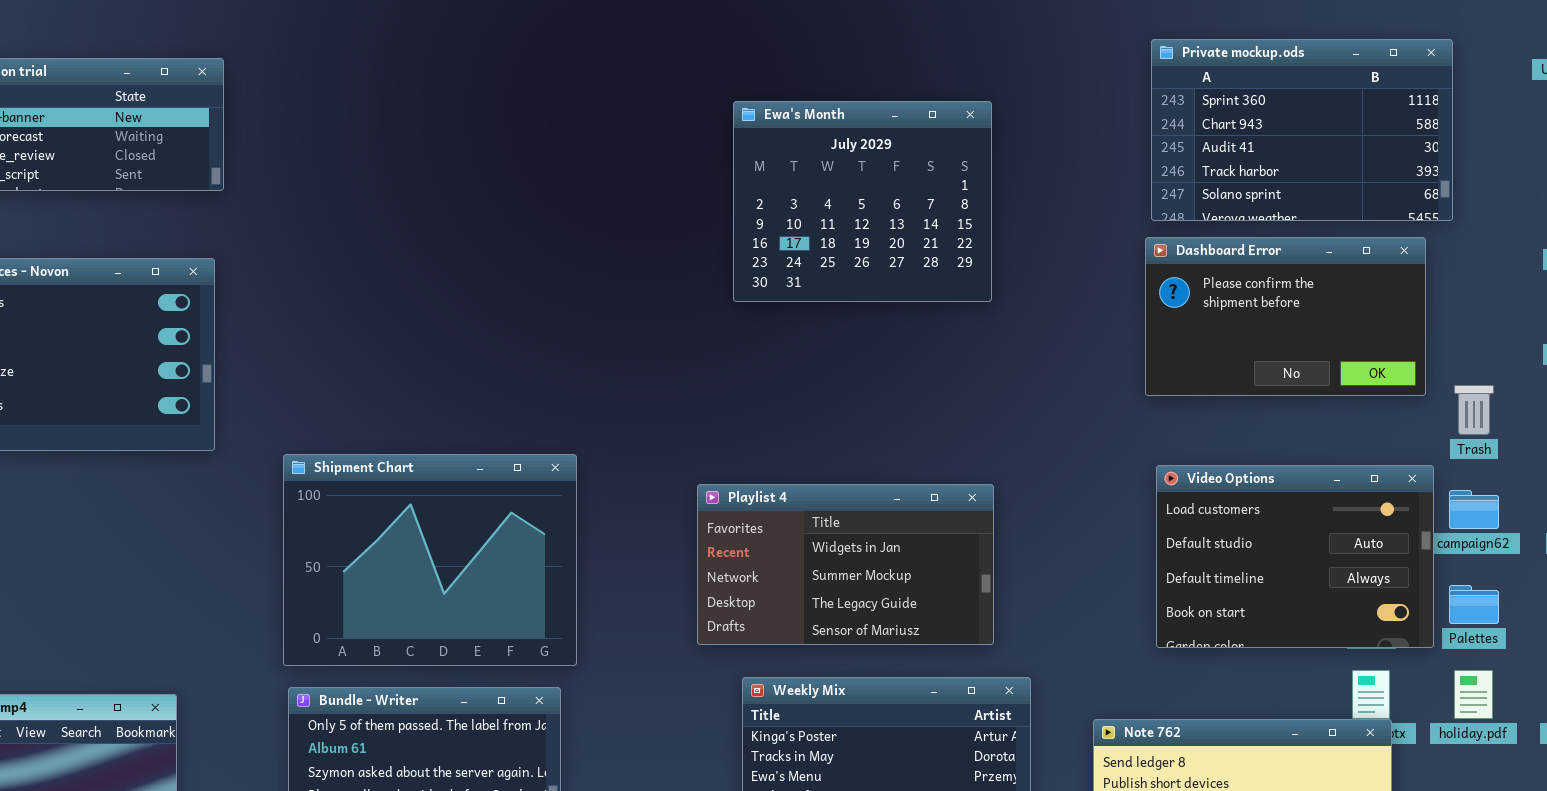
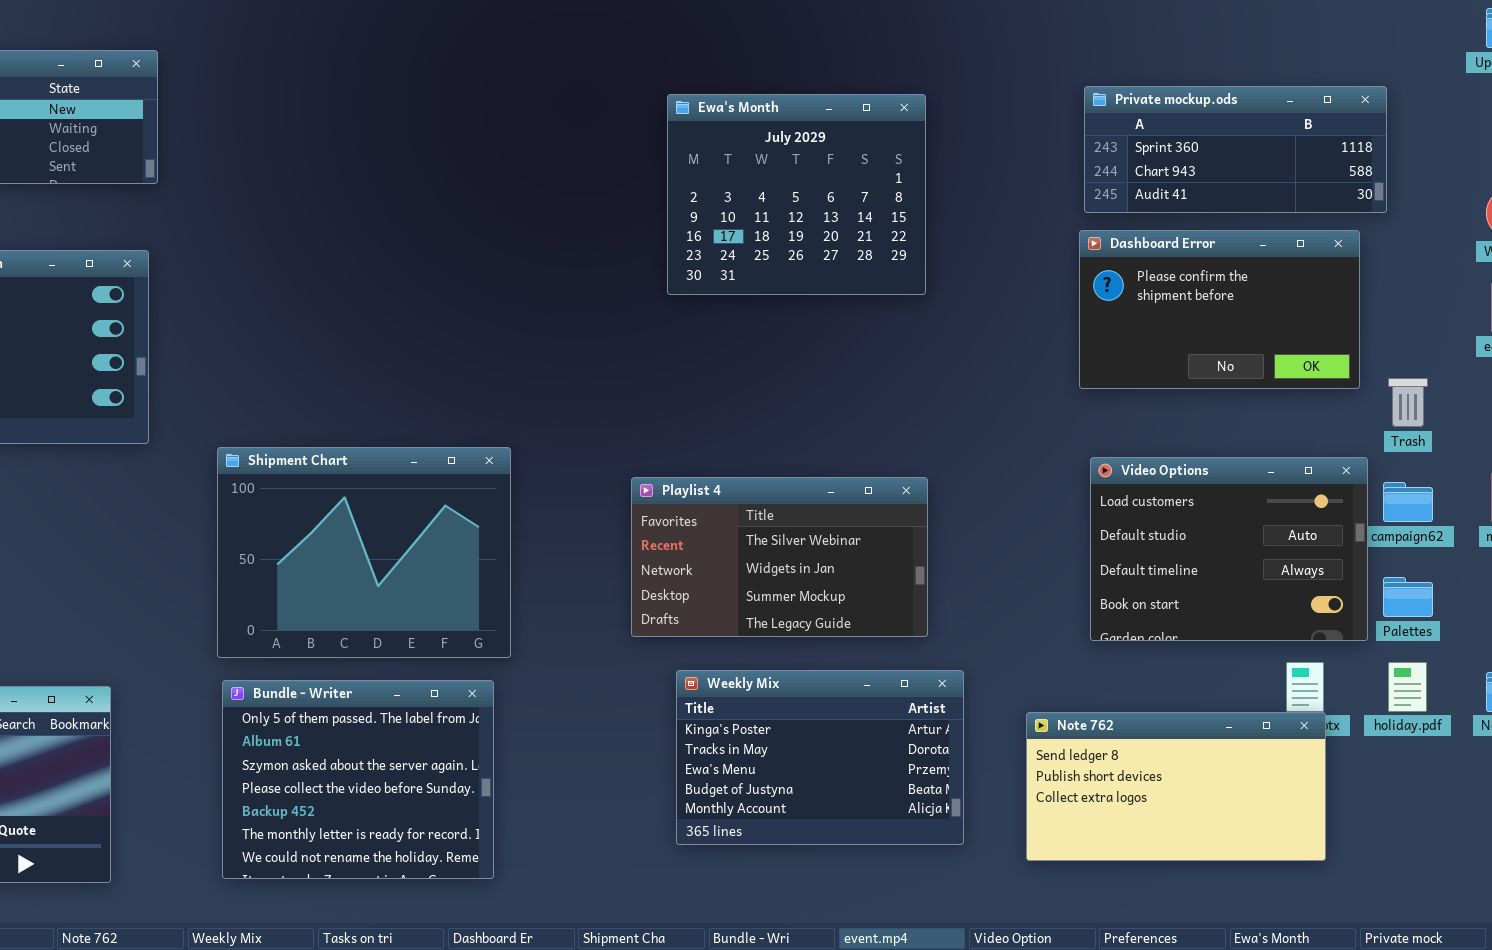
Private mockup.ods: [1151,39,1453,221] -> [1084,86,1387,213], resized
Playlist 4: [697,484,994,645] -> [631,477,928,637], scrolled up 1 row

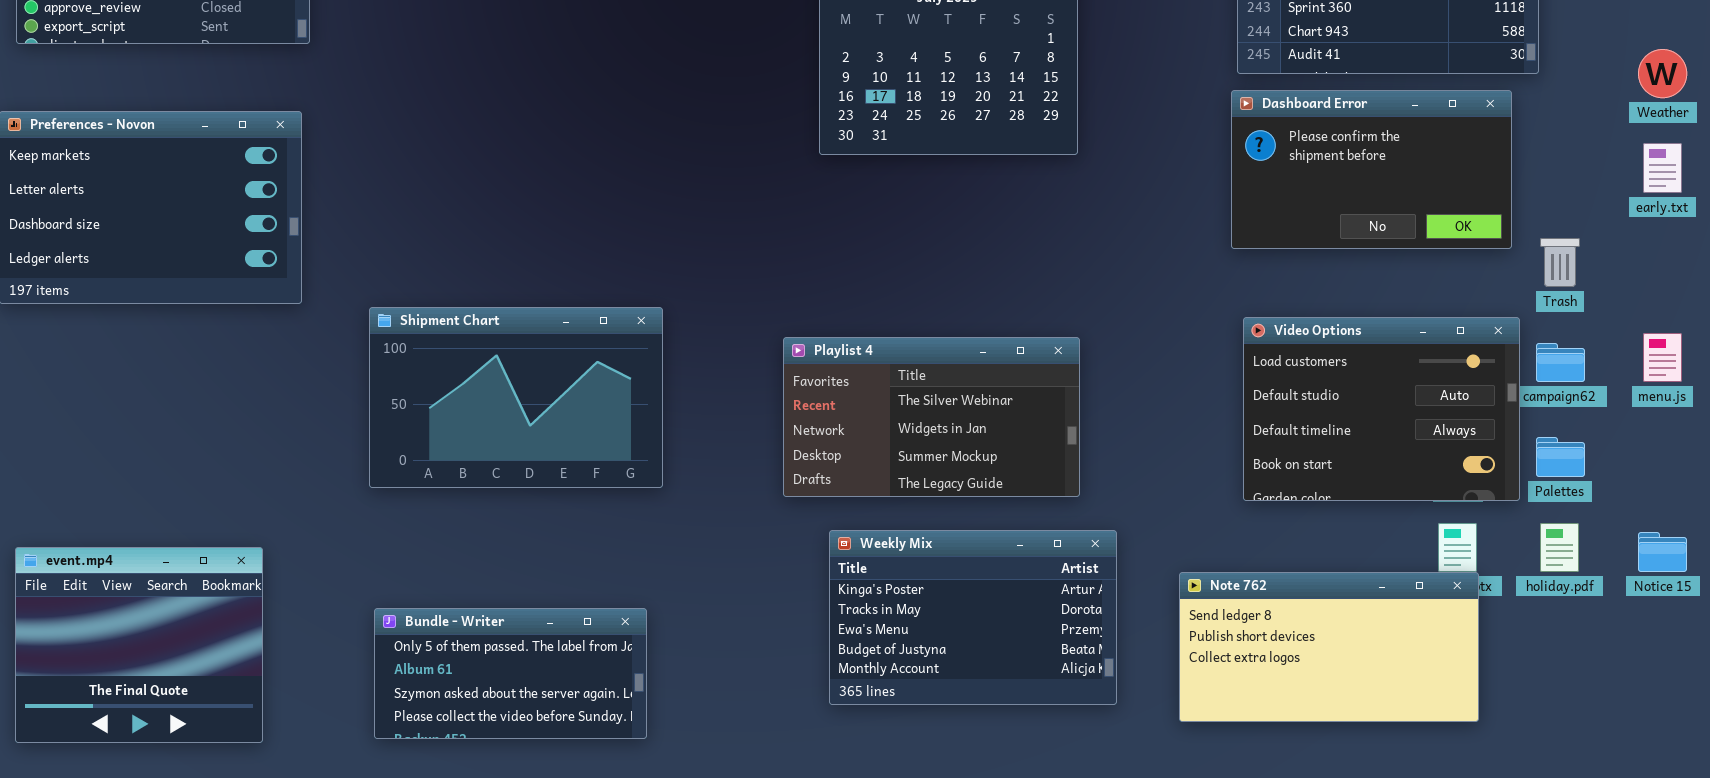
Shipment Chart: [217,447,511,658] -> [369,307,663,488], resized
Bundle - Writer: [222,680,494,879] -> [374,608,647,739], resized

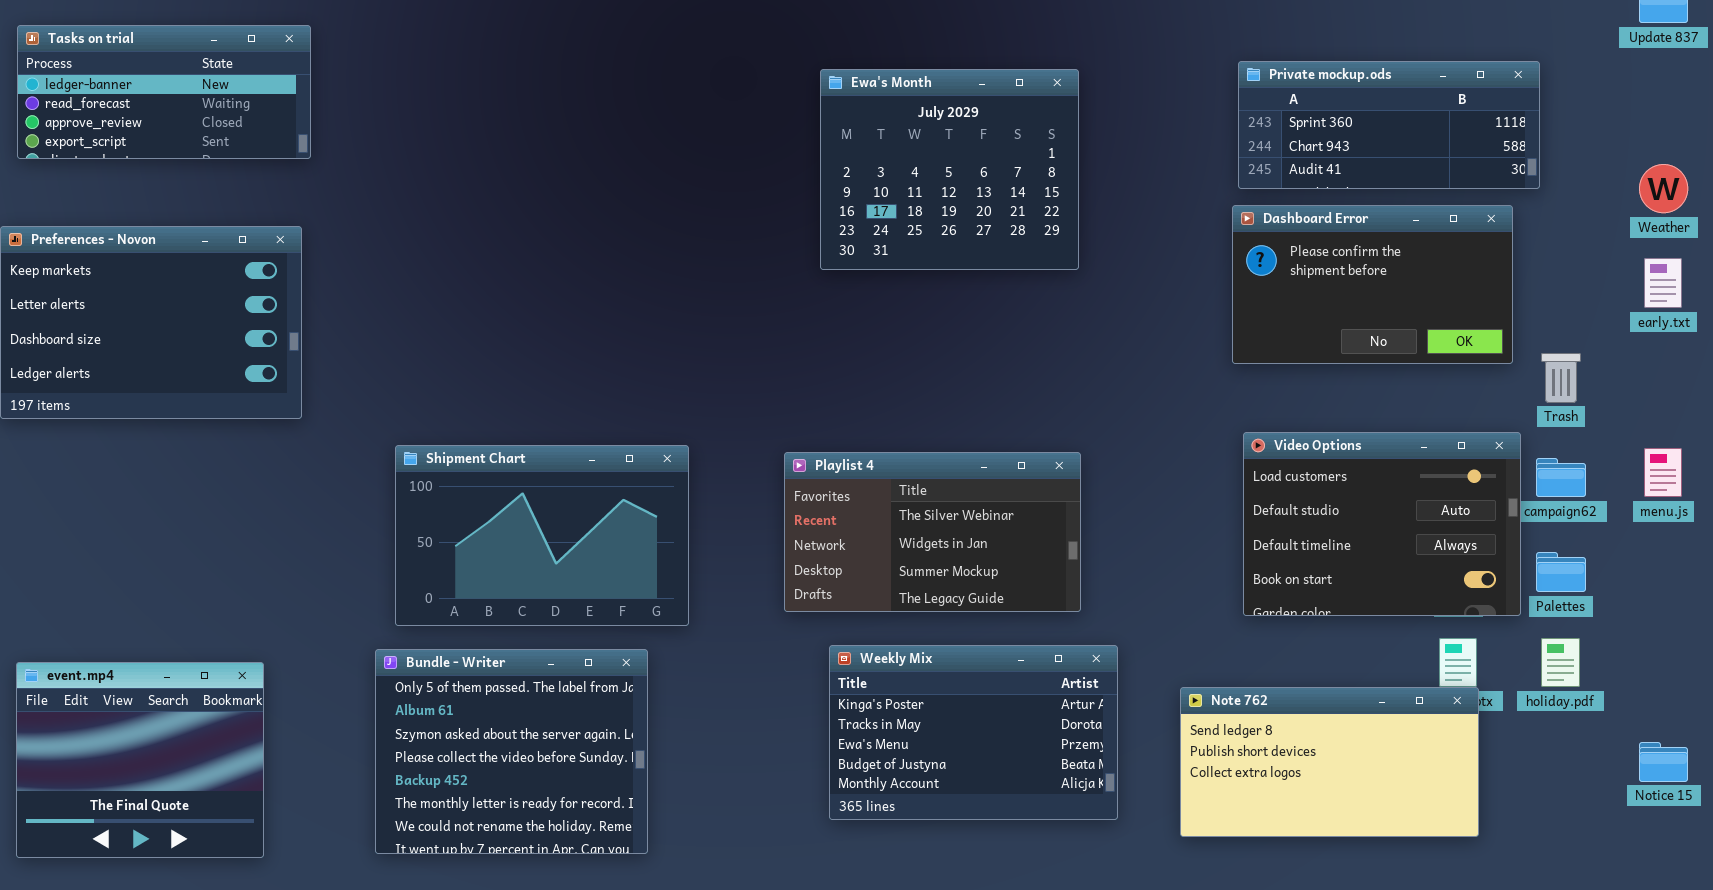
Shipment Chart: [369,307,663,488] -> [395,445,689,626], moved
Notice 15: [1638,532,1687,572] -> [1639,742,1688,782], moved
Bundle - Writer: [374,608,647,739] -> [375,649,648,854], resized

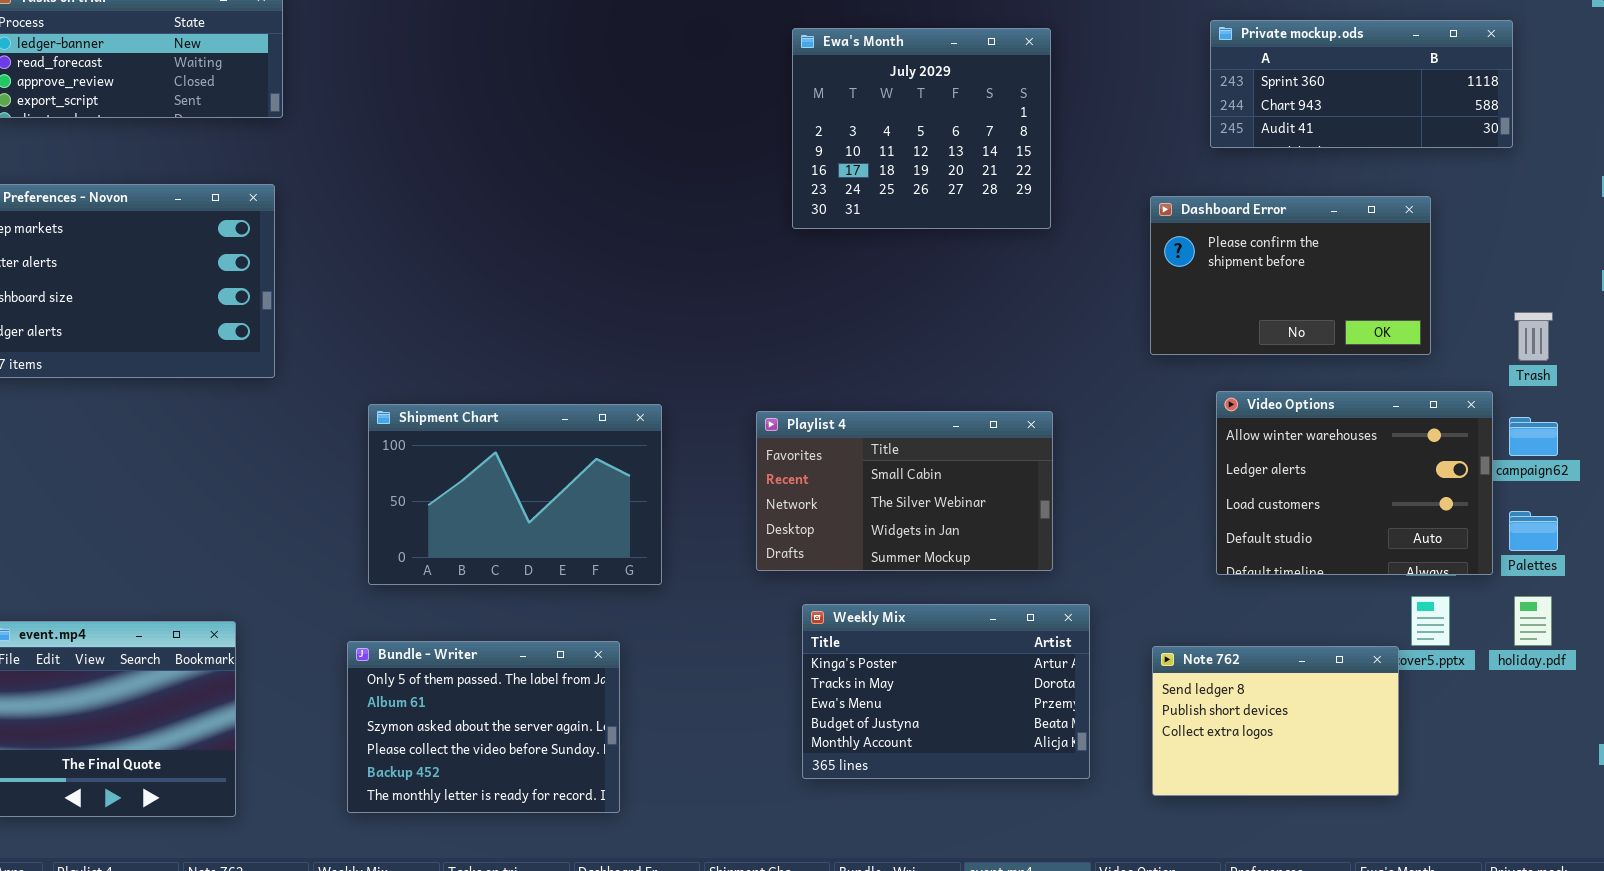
Dashboard Error: [1232,205,1513,364] -> [1150,196,1431,355], moved
Video Options: [1243,432,1521,616] -> [1216,391,1493,575], scrolled up 2 rows
Playlist 4: [784,452,1081,612] -> [756,411,1053,571], scrolled up 1 row
Bundle - Writer: [375,649,648,854] -> [347,641,620,813], resized
Note 762: [1180,687,1479,837] -> [1152,646,1399,796], resized

